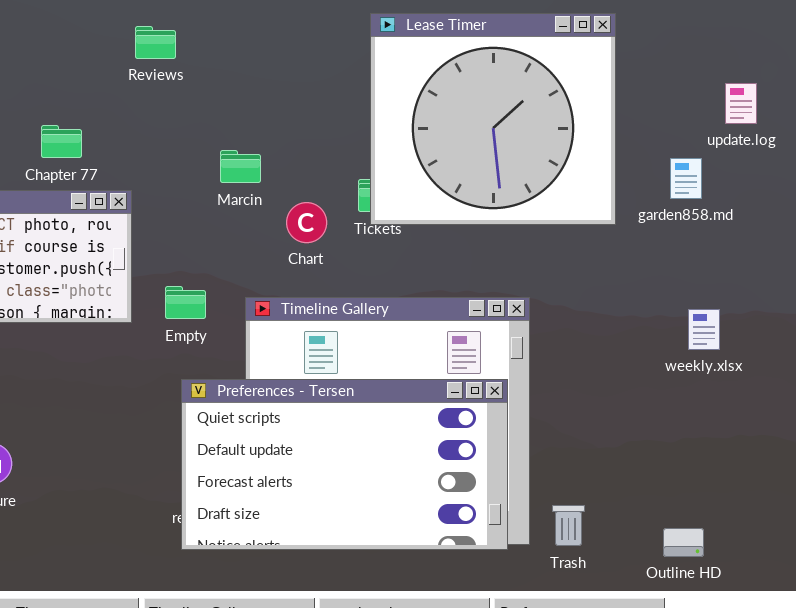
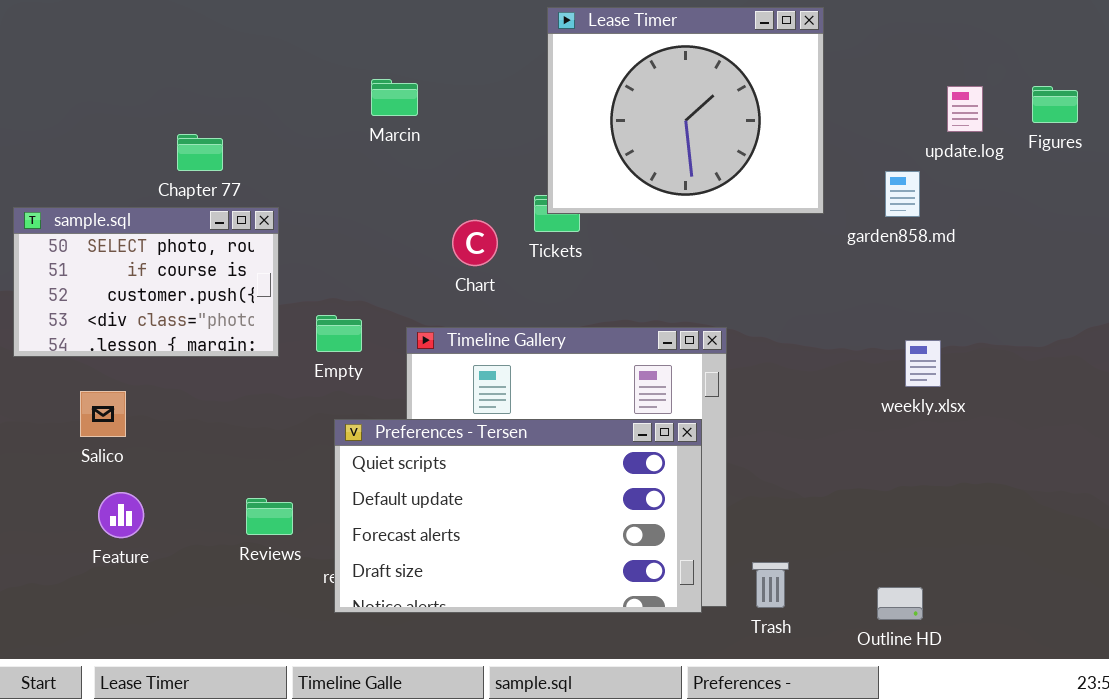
Lease Timer: [370,13,616,225] -> [547,7,824,214], resized
Reviews: [135,26,176,59] -> [246,498,293,535], moved
Marcin: [220,150,261,183] -> [371,79,418,116], moved

